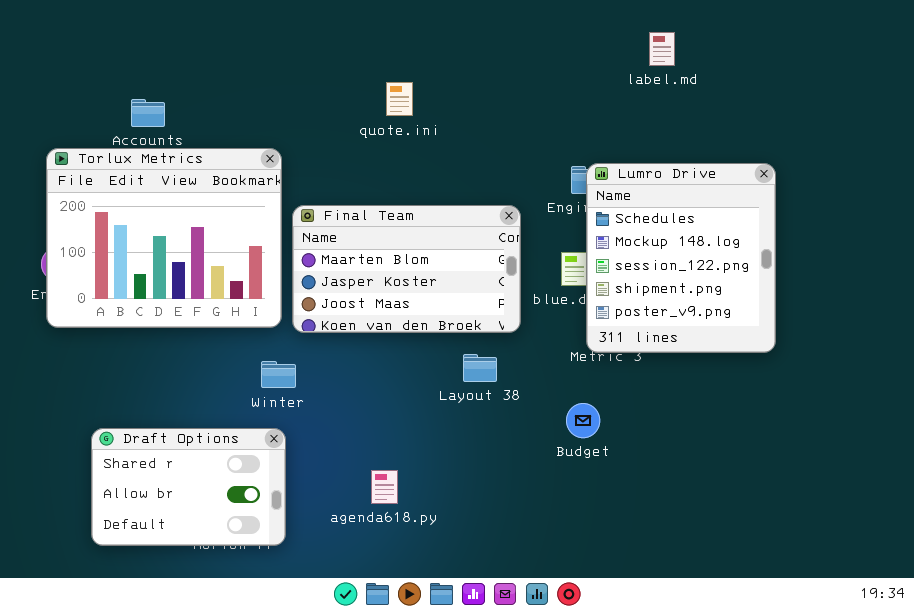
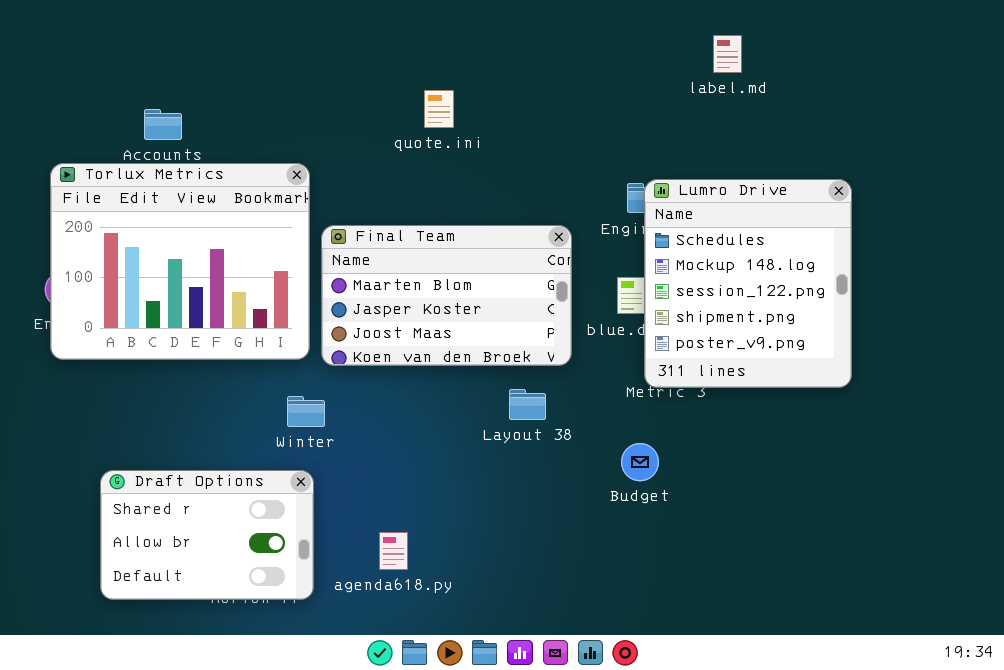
agenda618.py: [371,470,398,504] -> [379,532,408,570], moved

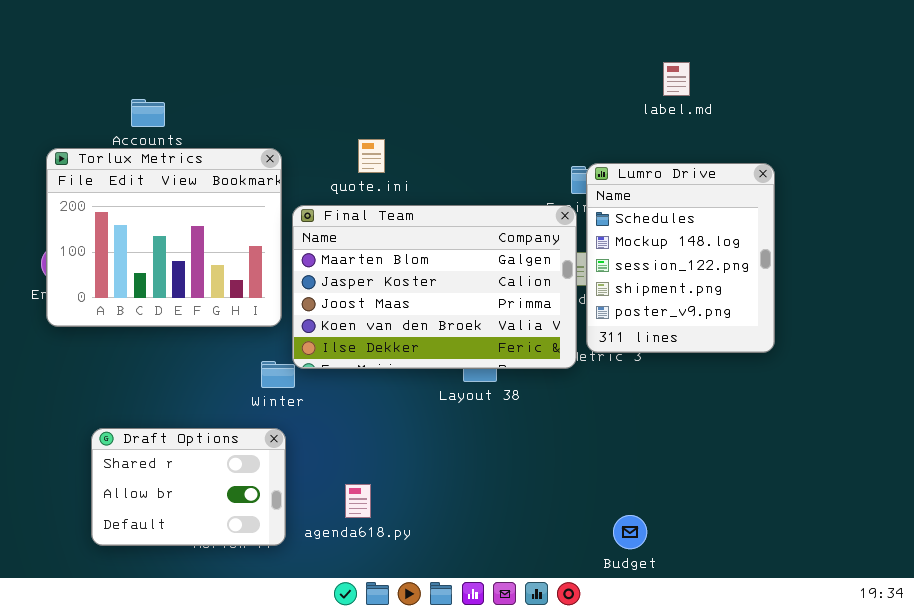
label.md: [713,35,742,73] -> [663,62,690,96], moved
quote.ini: [424,90,454,128] -> [358,139,385,173], moved
Final Team: [321,225,572,366] -> [292,205,577,369], resized
Budget: [621,443,659,481] -> [613,515,647,549], moved

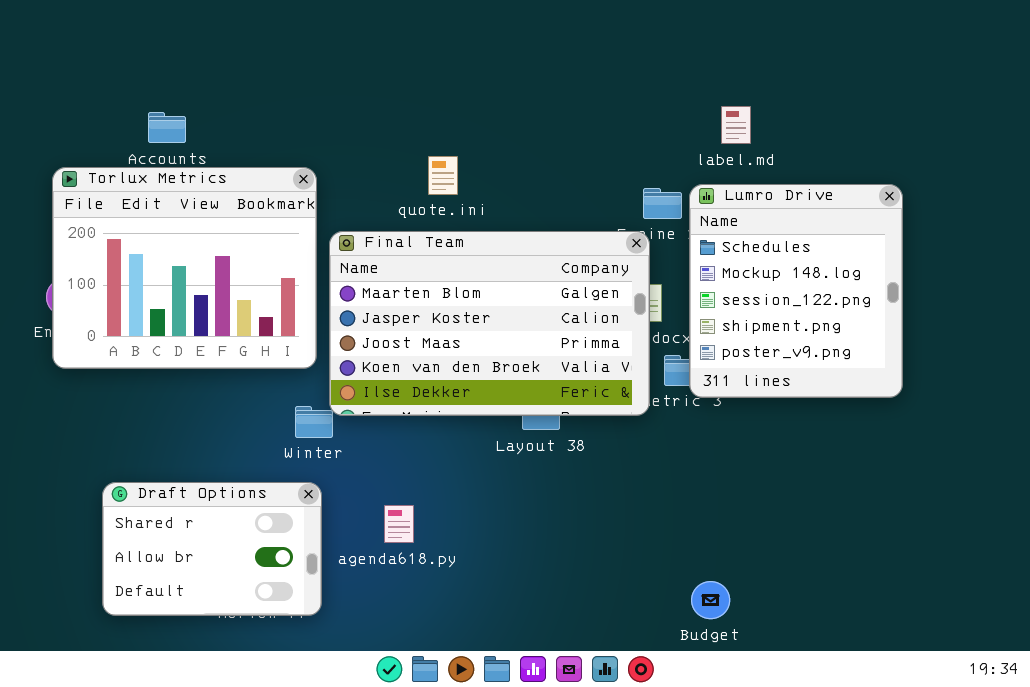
label.md: [663,62,690,96] -> [721,106,751,144], moved
quote.ini: [358,139,385,173] -> [428,156,458,195], moved
Lumro Drive: [586,163,775,353] -> [689,184,903,398], moved
agenda618.py: [345,484,371,518] -> [384,505,414,543], moved

